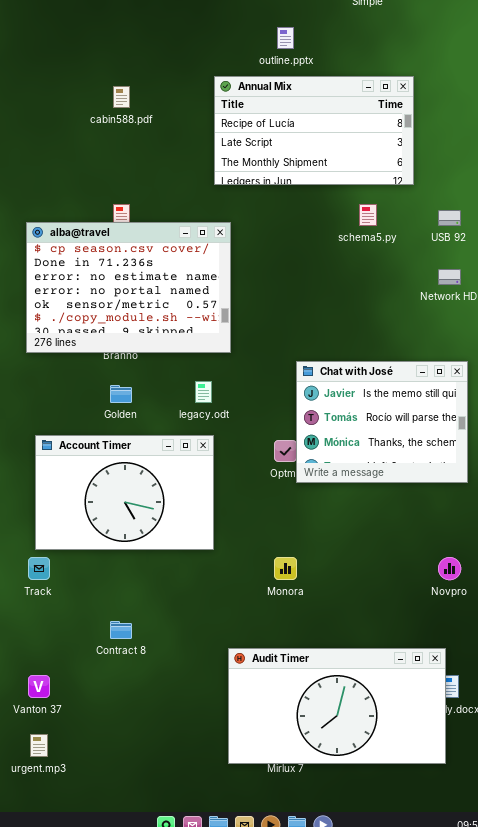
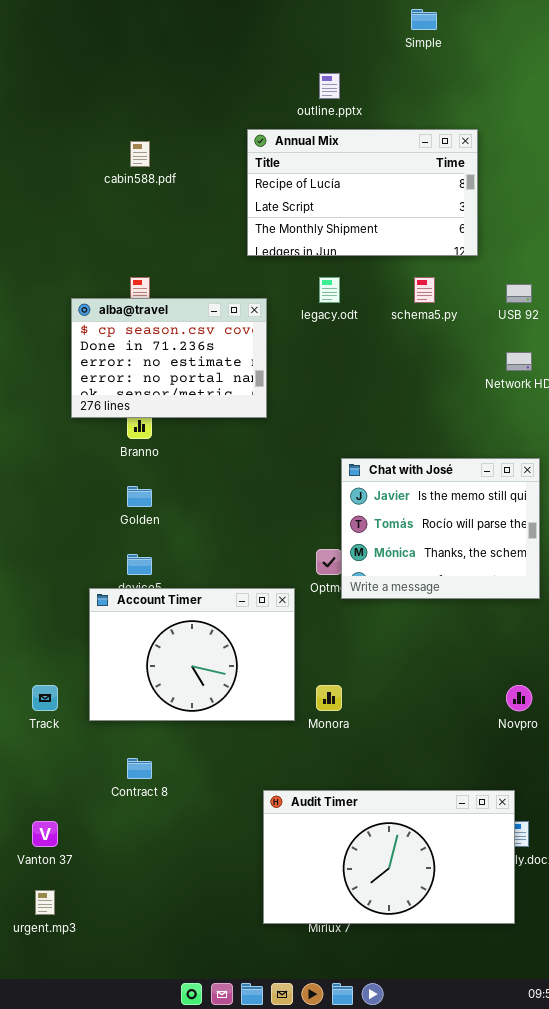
alba@travel: [26,222,231,353] -> [71,298,267,418], resized
legacy.odt: [195,381,212,403] -> [319,277,340,303], moved
Account Timer: [35,435,214,550] -> [89,588,295,721], moved

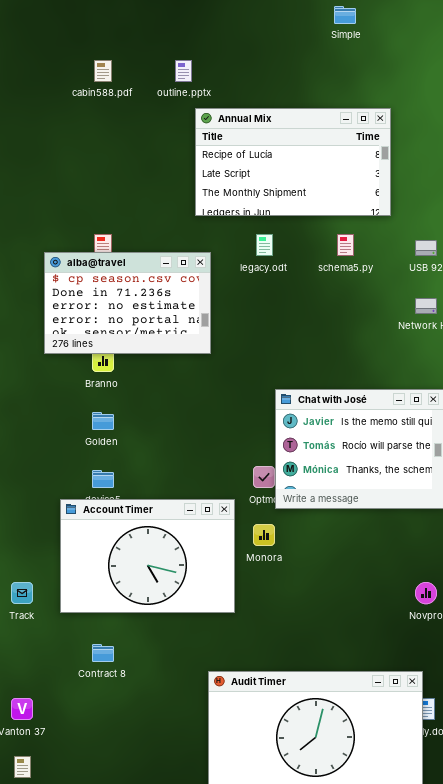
outline.pptx: [319,73,340,99] -> [175,60,192,82], moved
cabin588.pdf: [130,141,150,167] -> [94,60,112,82], moved
Monora: [316,685,342,711] -> [253,524,275,546], moved

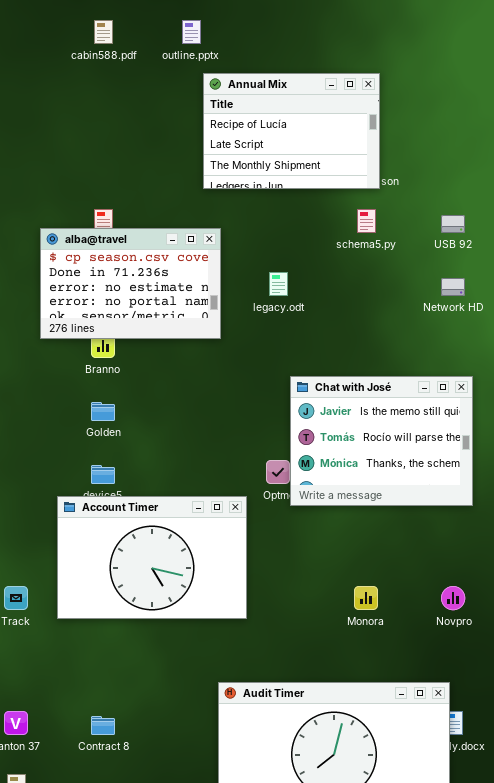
Annual Mix: [195,108,391,216] -> [203,73,380,189], resized
legacy.odt: [256,234,273,256] -> [269,272,288,296], moved
Monora: [253,524,275,546] -> [354,586,378,610], moved
Contract 8: [92,644,114,662] -> [91,716,115,735], moved

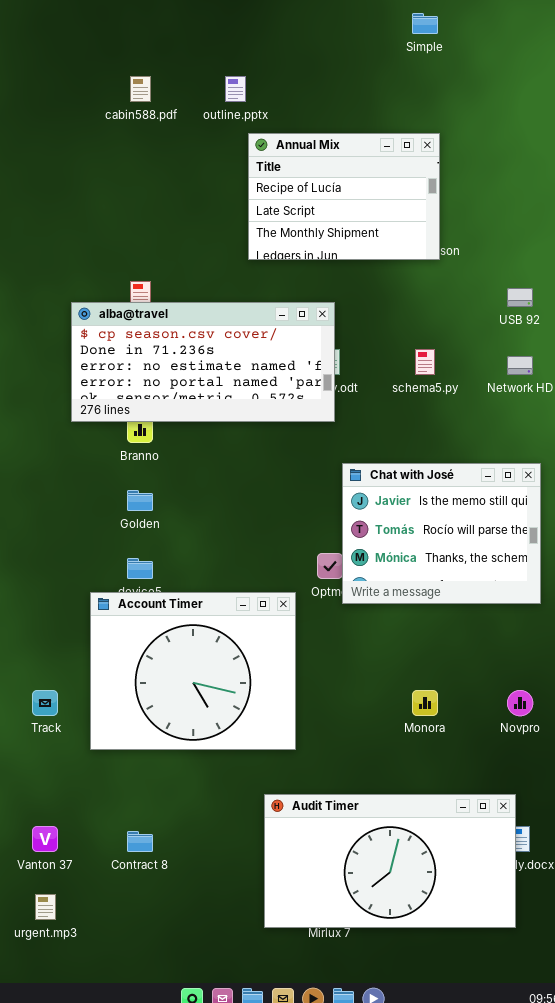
schema5.py: [357,209,376,233] -> [415,349,435,375], moved
alba@travel: [40,228,221,339] -> [71,302,335,422], resized
Account Timer: [57,496,247,619] -> [90,592,296,750], resized

